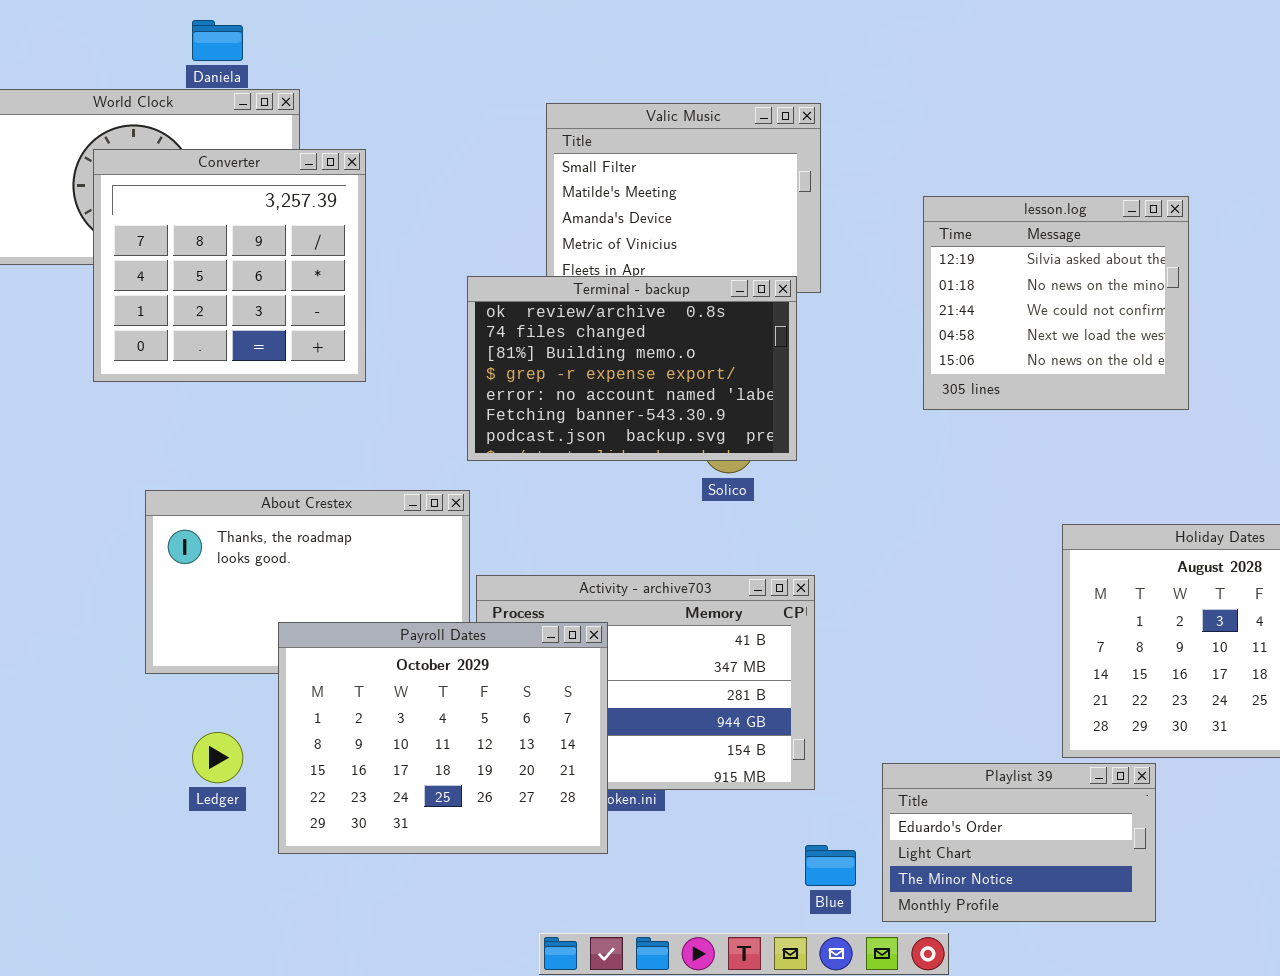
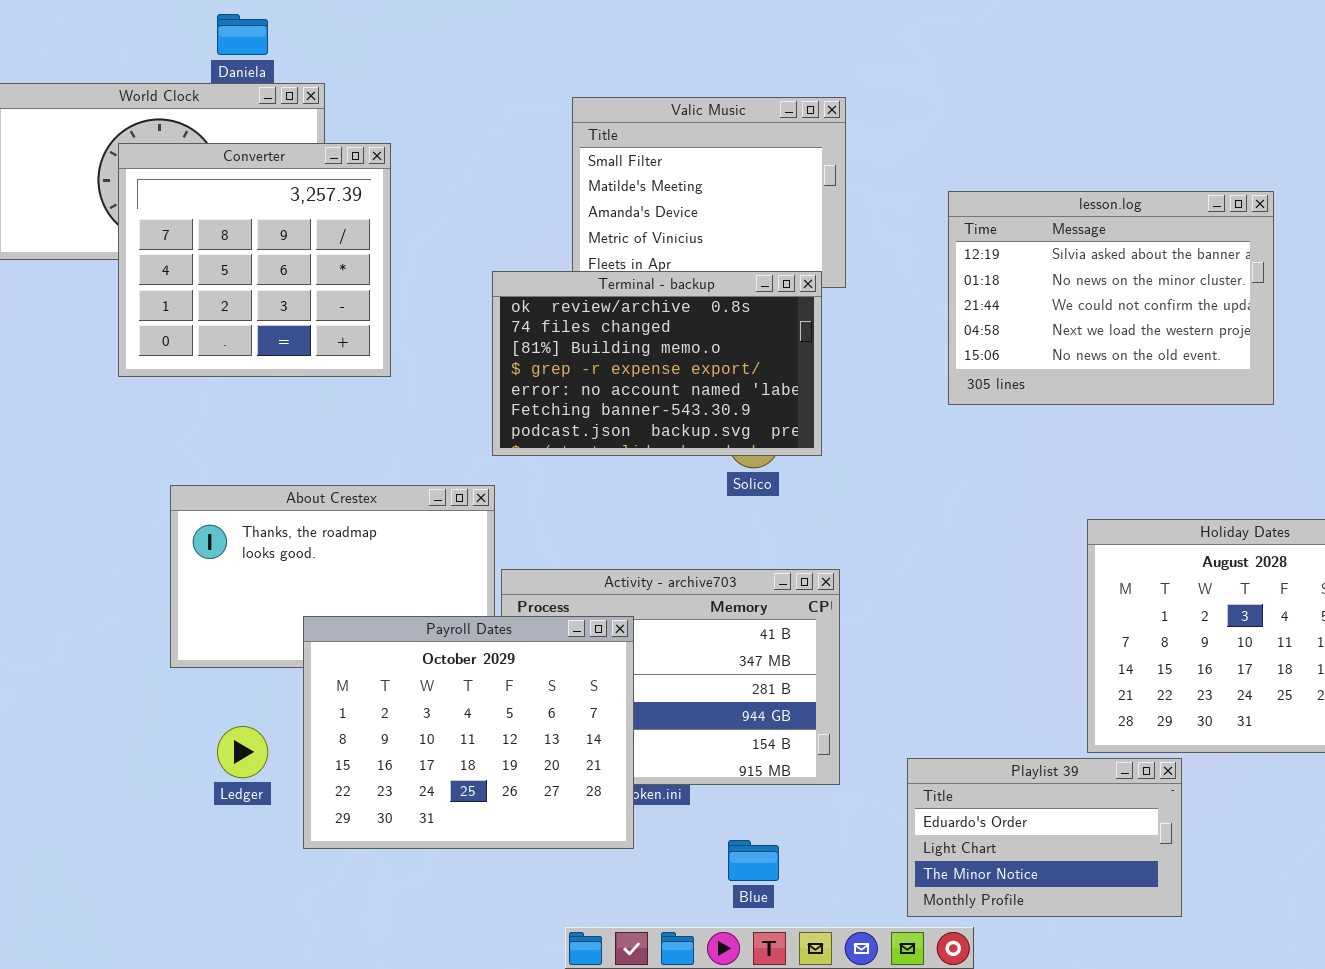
lesson.log: [923,196,1189,410] -> [948,191,1274,405], resized
Blue: [805,845,856,886] -> [728,840,779,881], moved

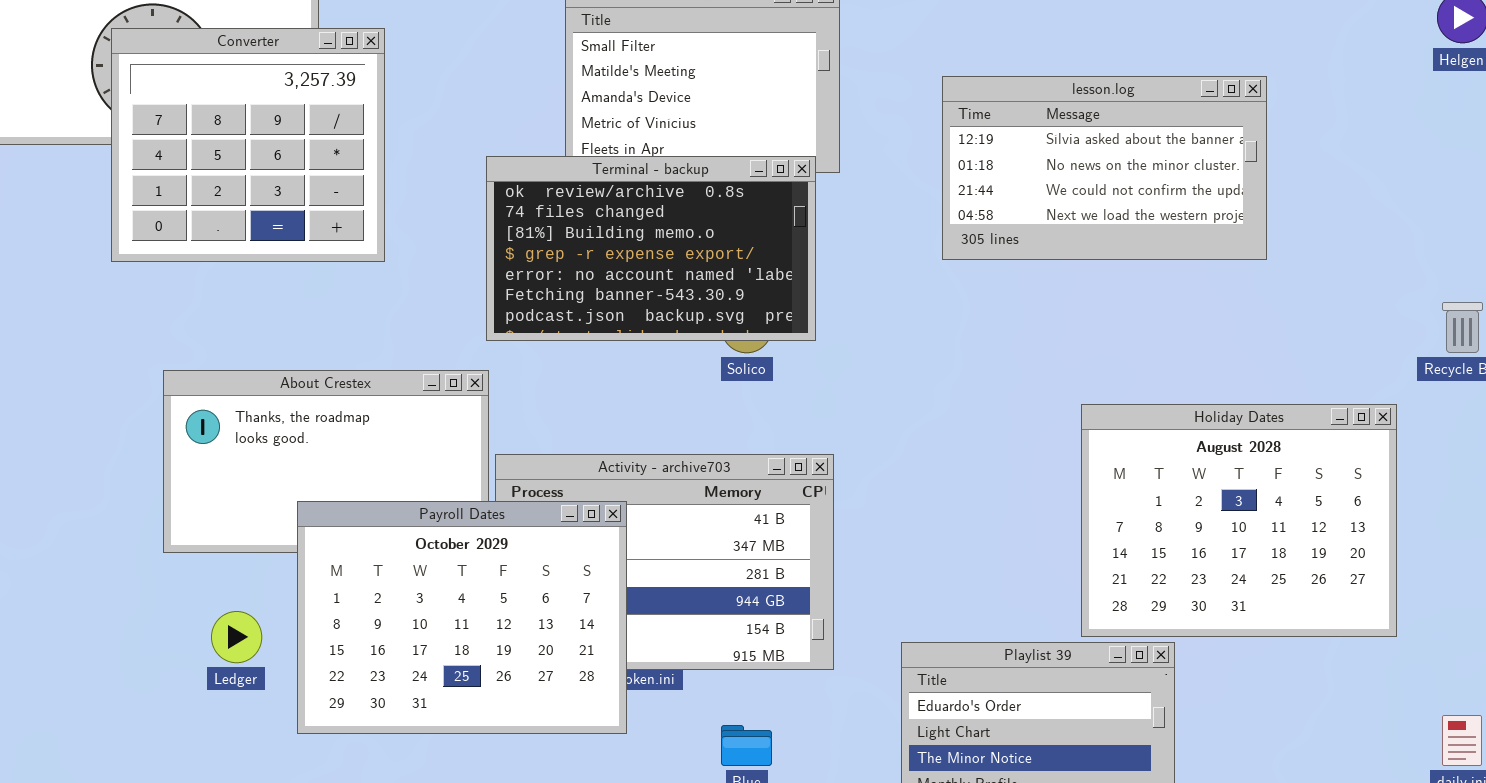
lesson.log: [948,191,1274,405] -> [942,76,1267,260], resized

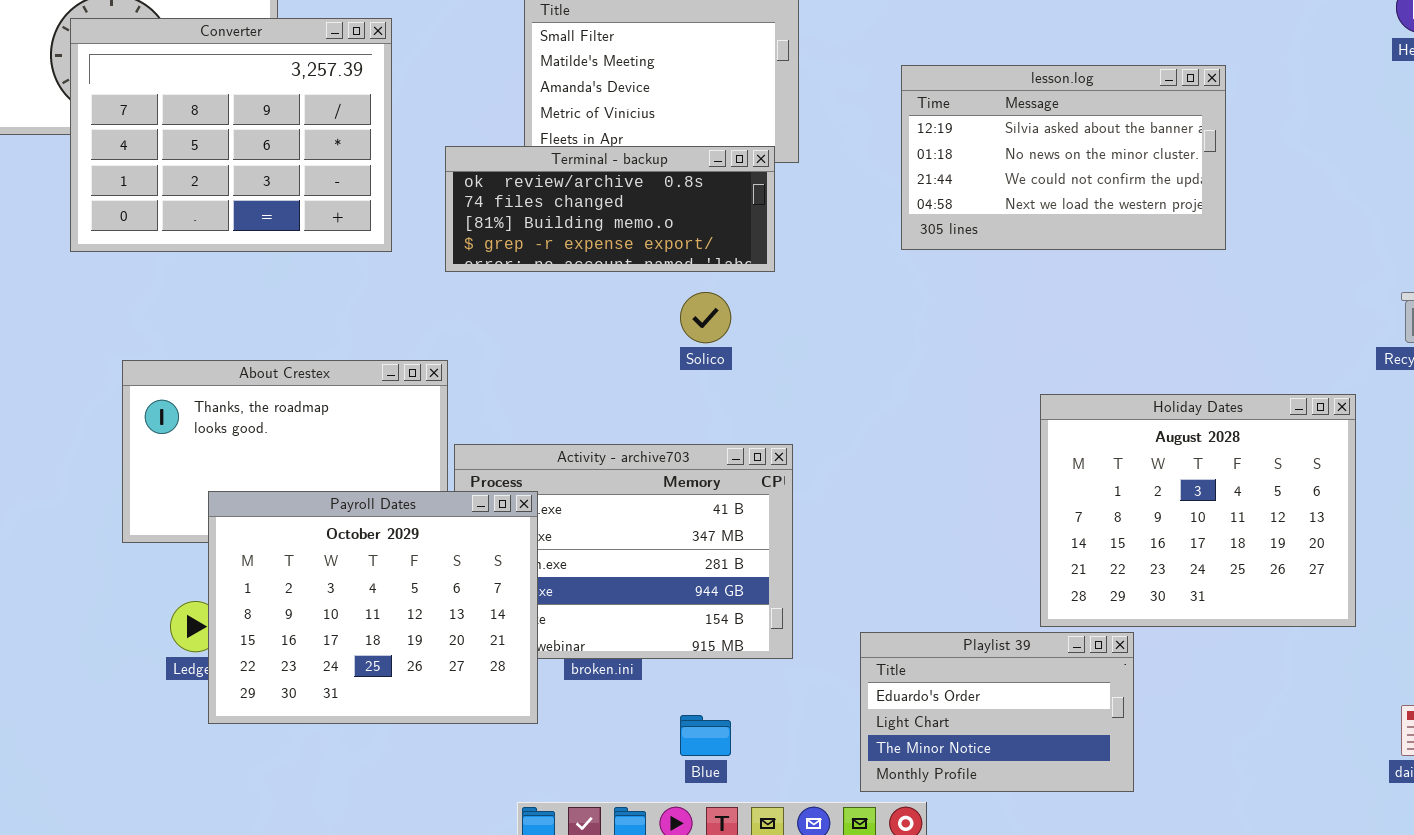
Converter: [111,28,385,262] -> [70,18,392,252], resized
Terminal - backup: [486,156,816,341] -> [445,146,775,272], resized
Payroll Dates: [297,501,627,734] -> [208,491,538,724], moved

